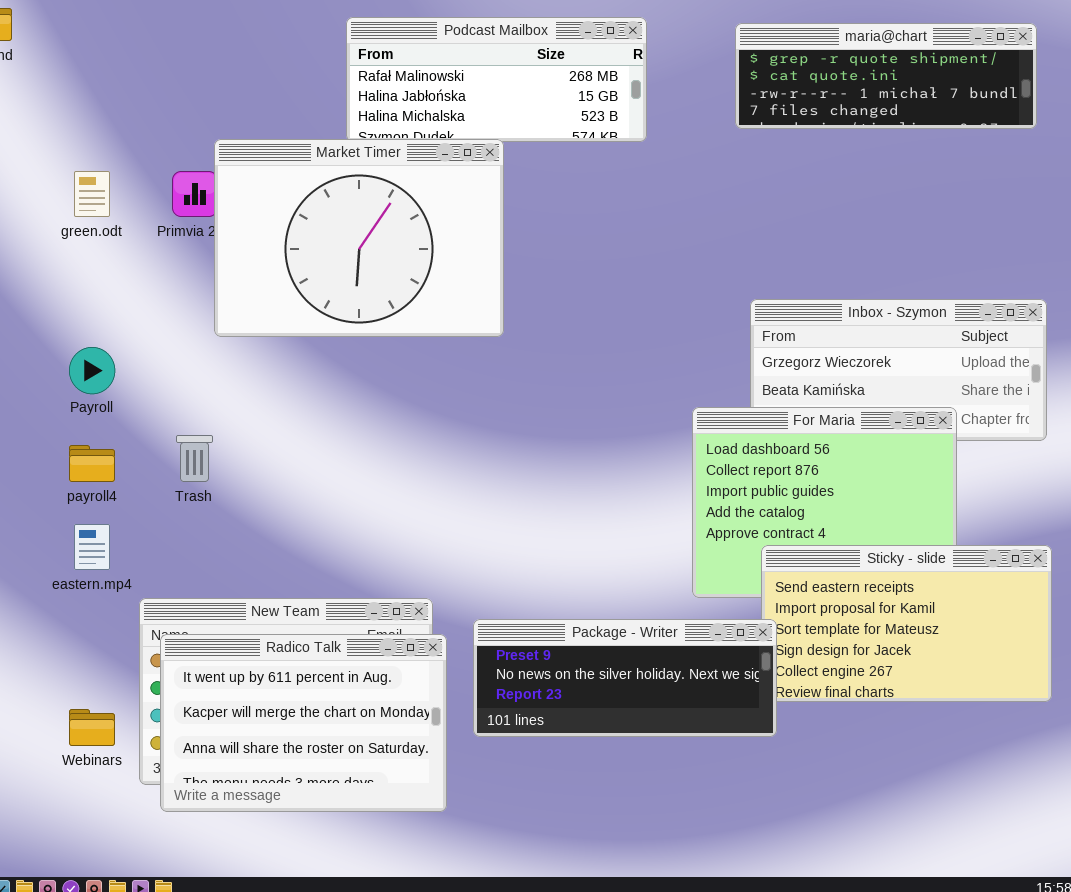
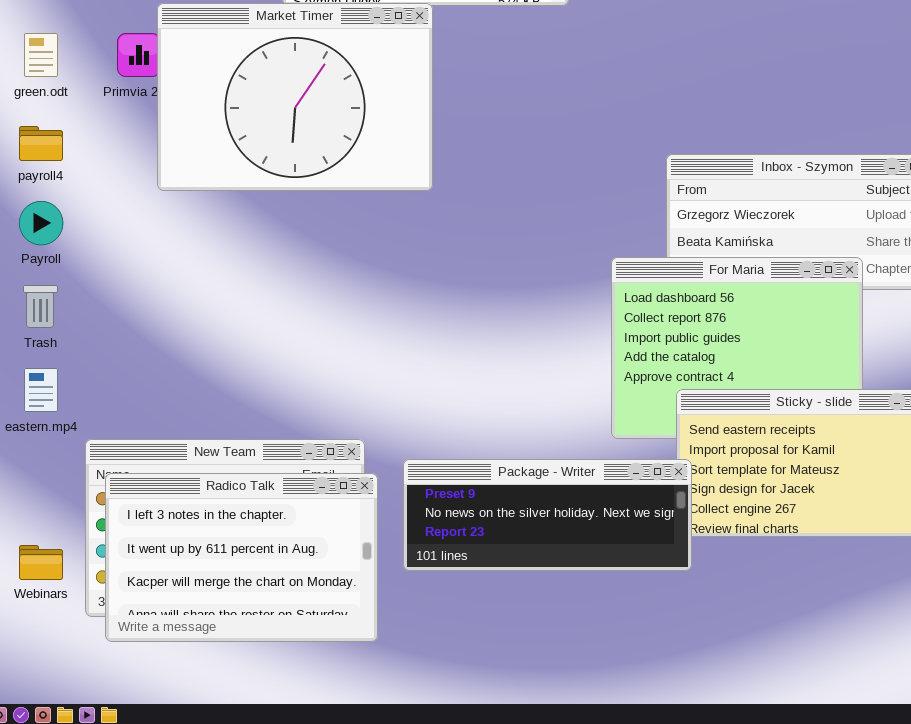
Trash: [176,435,213,482] -> [23,285,58,328], moved
payroll4: [69,445,115,482] -> [19,126,63,161], moved
Radico Talk: [160,634,447,812] -> [105,473,378,642], scrolled up 1 row

